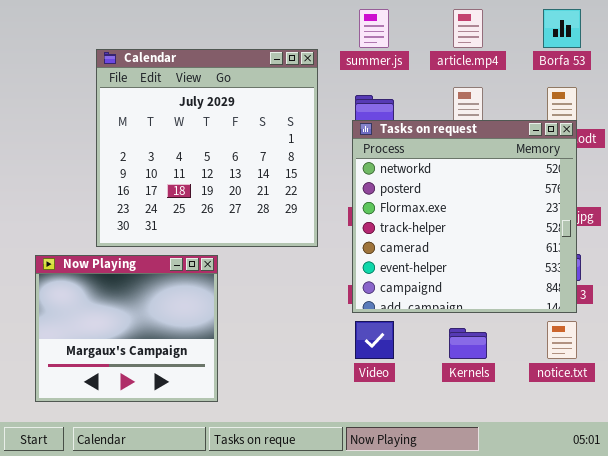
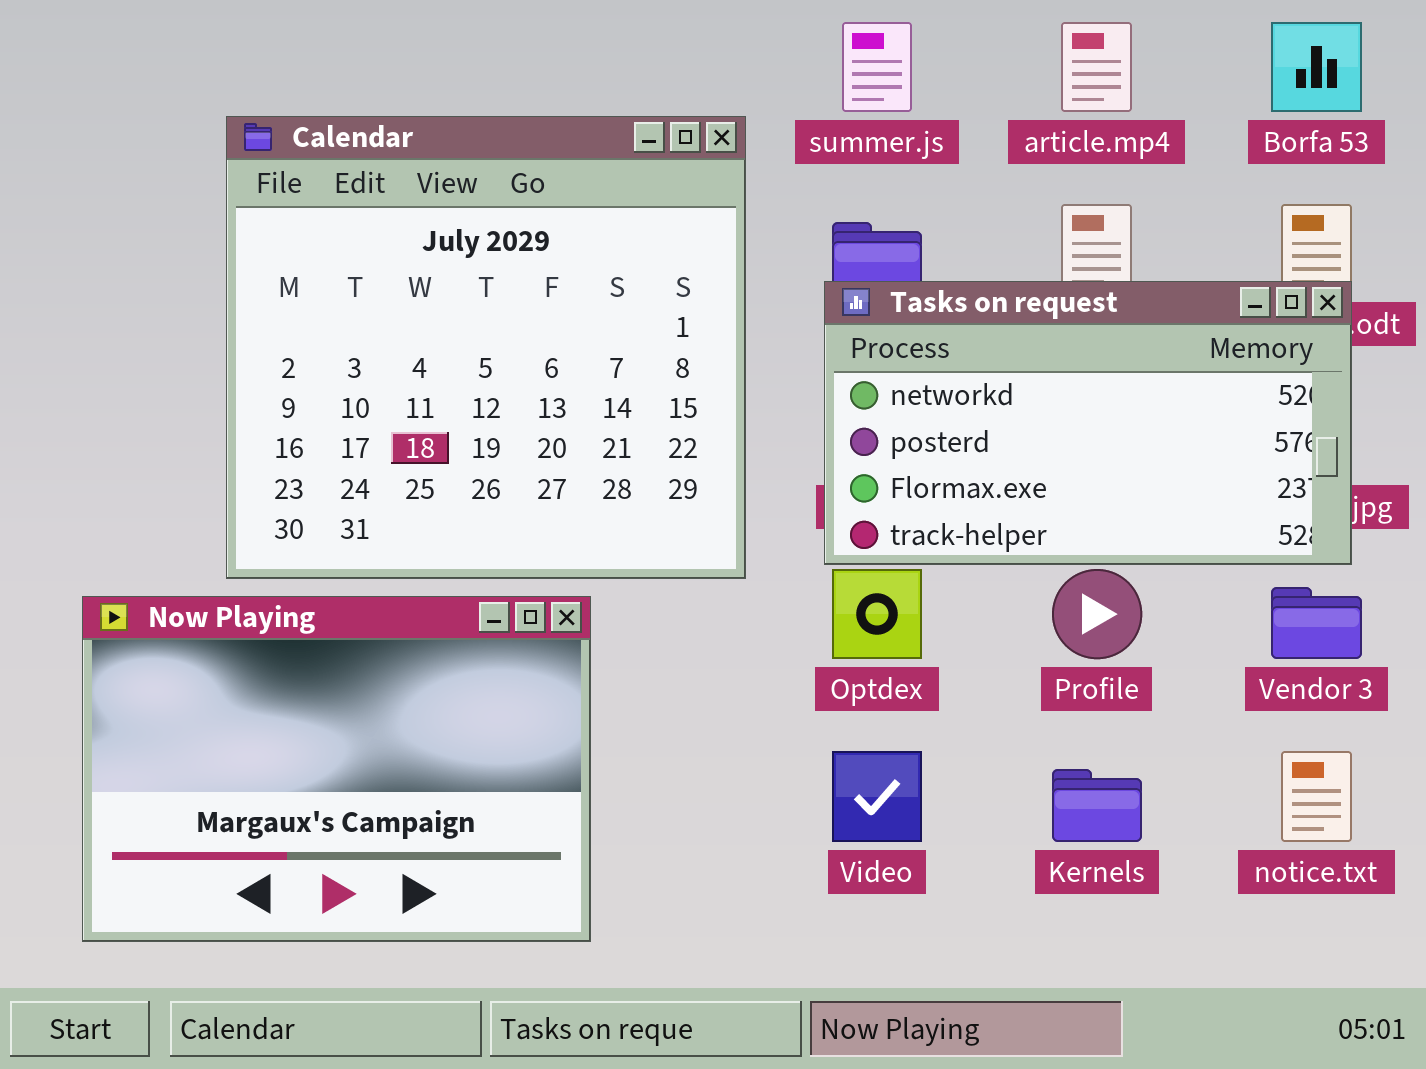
Tasks on request: [352,120,577,313] -> [824,281,1352,565], resized
Now Playing: [35,255,218,402] -> [82,596,591,942], resized

